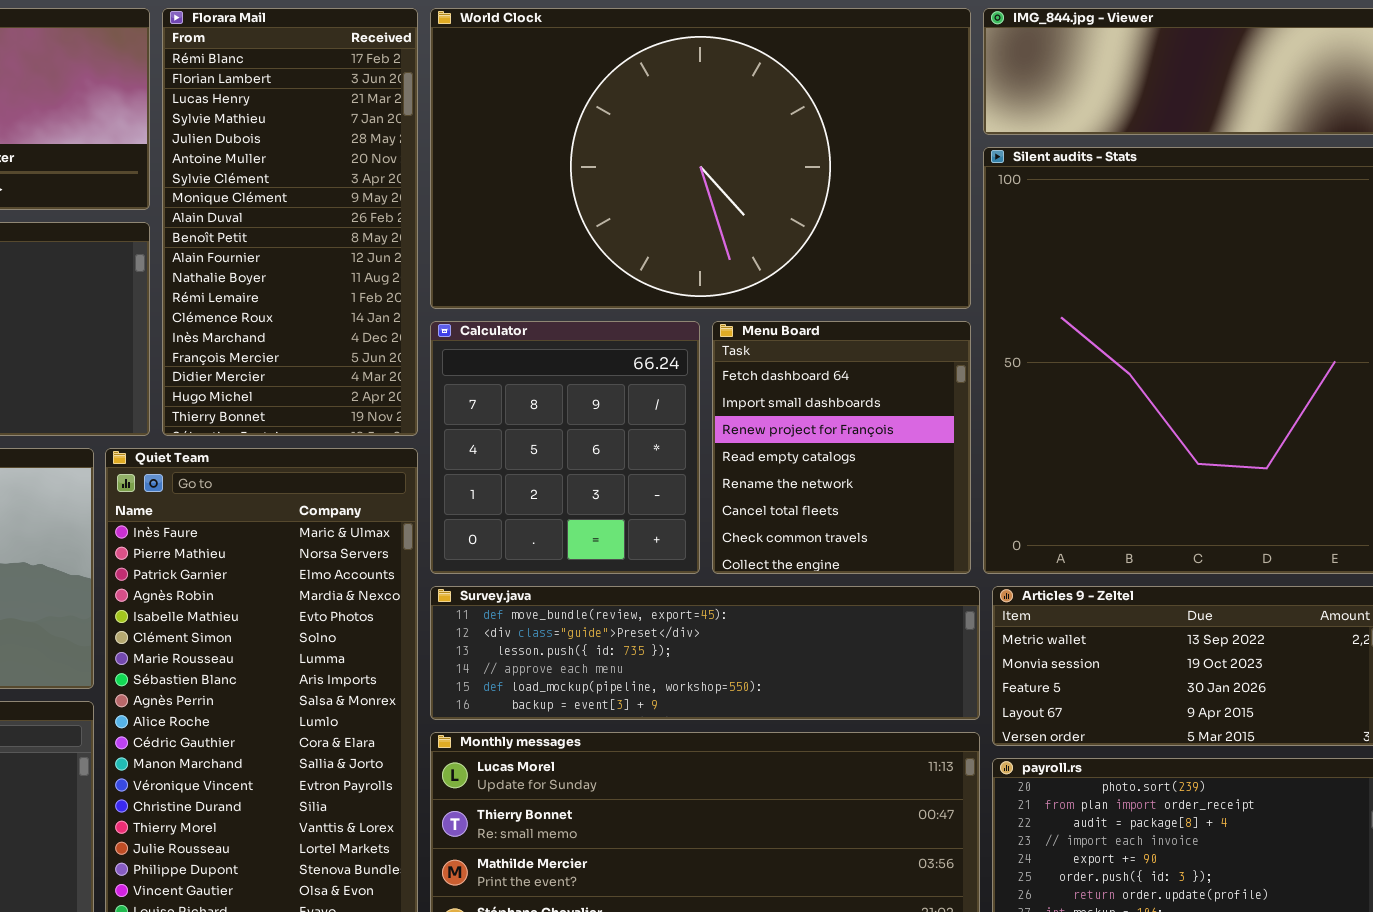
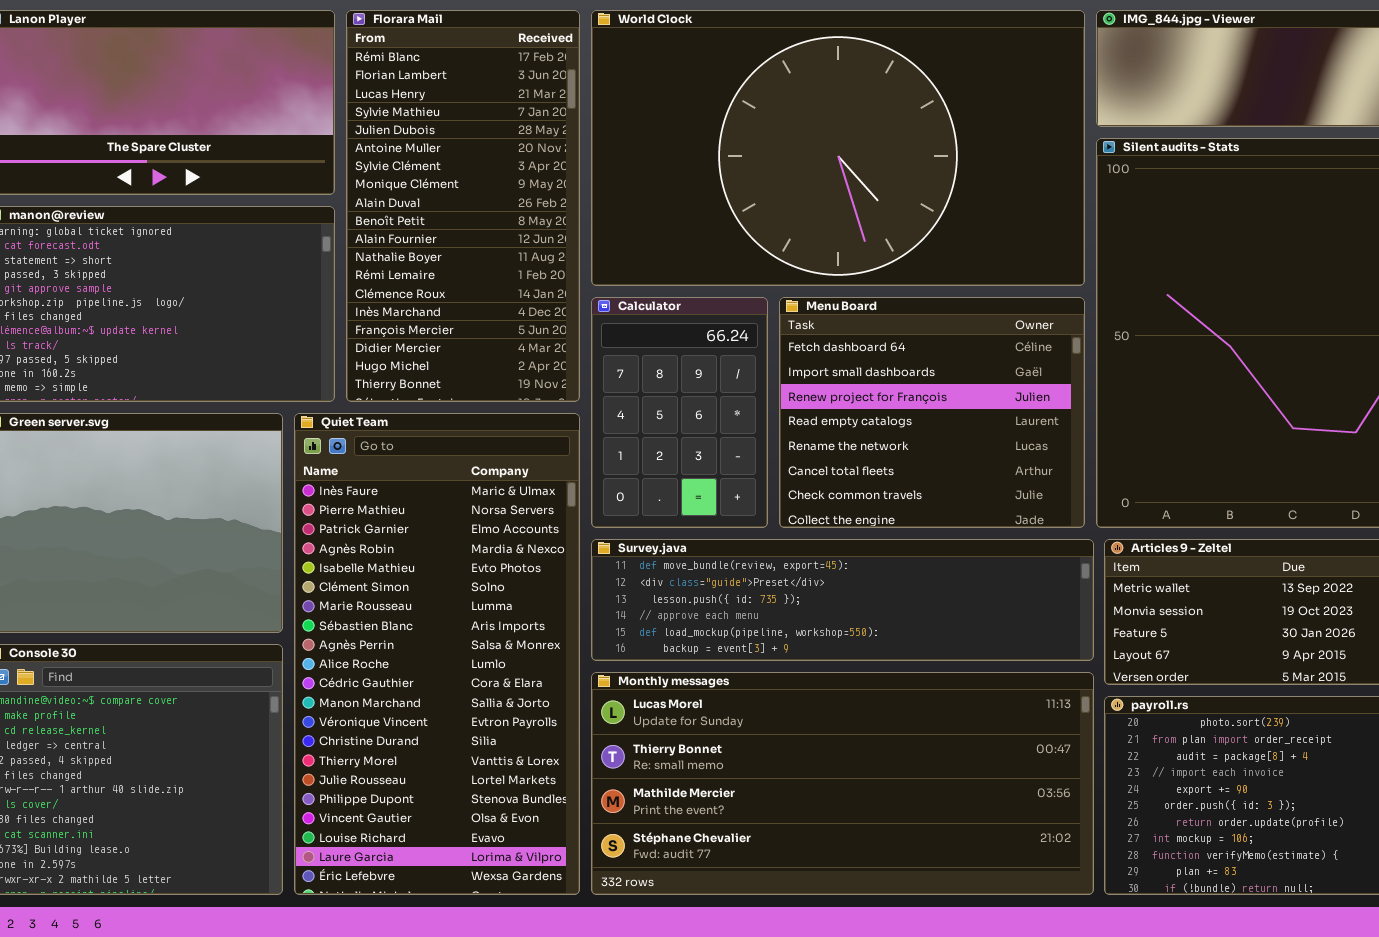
Calculator: [430,321,700,574] -> [591,297,768,528], resized
Menu Board: [712,321,971,574] -> [779,297,1085,528], resized

